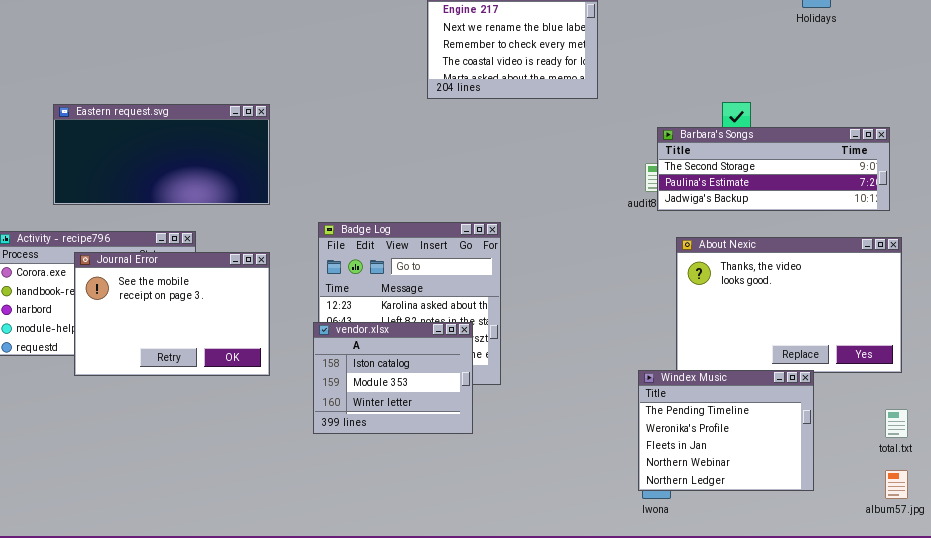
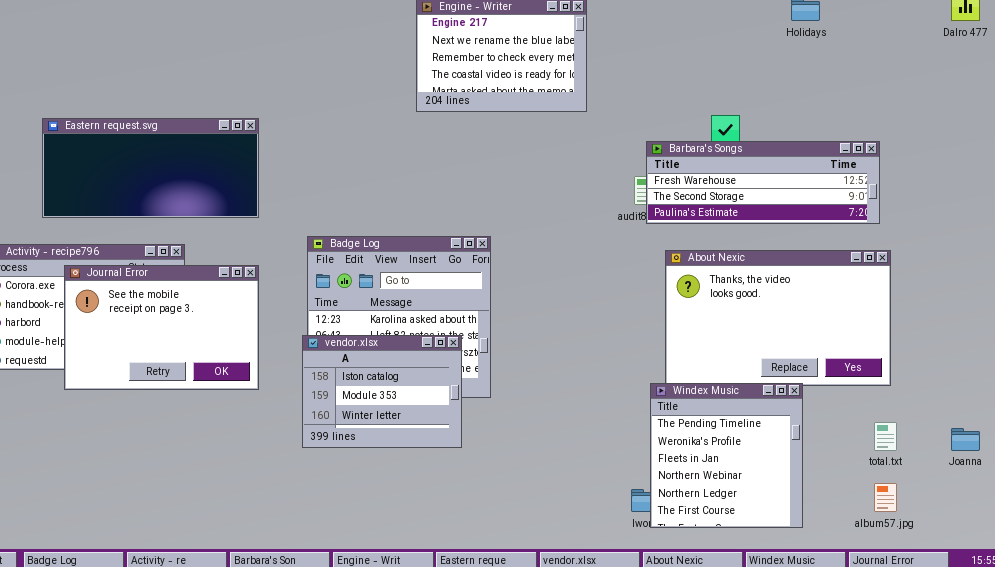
Barbara's Songs: [657,127,890,211] -> [646,141,880,224], scrolled up 1 row
Windex Music: [638,370,814,491] -> [650,383,803,528], resized

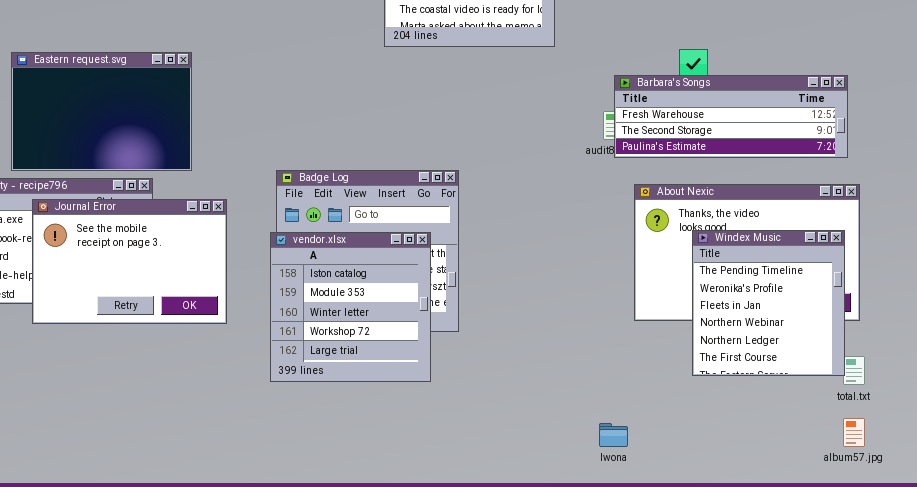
Eastern request.svg: [42,118,259,218] -> [11,52,192,171], resized
vendor.xlsx: [302,335,462,448] -> [270,232,431,382], resized
Windex Music: [650,383,803,528] -> [692,230,845,376], moved

